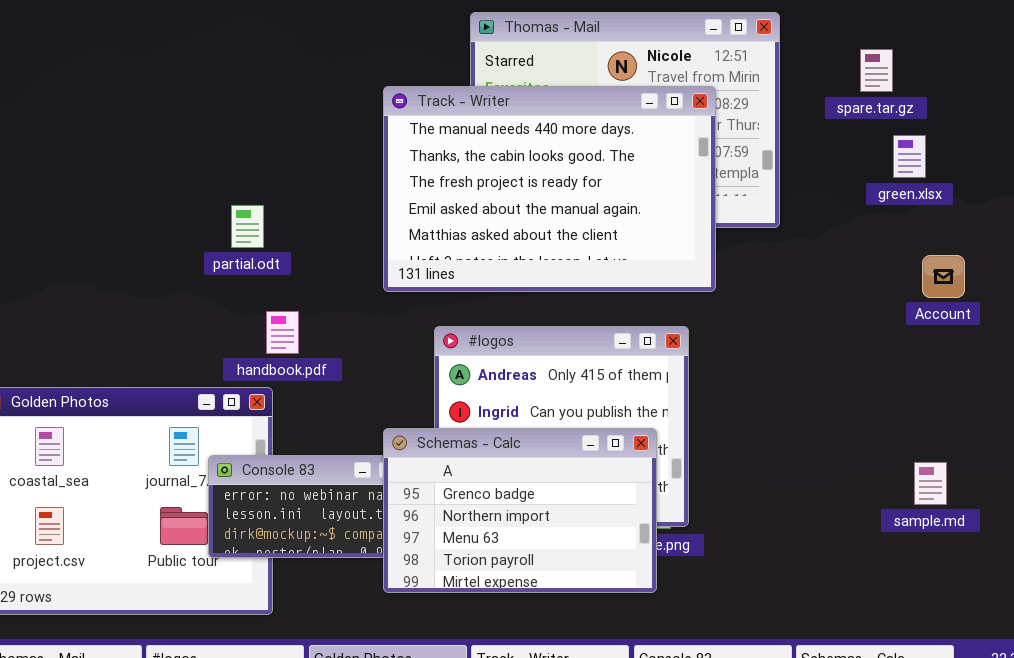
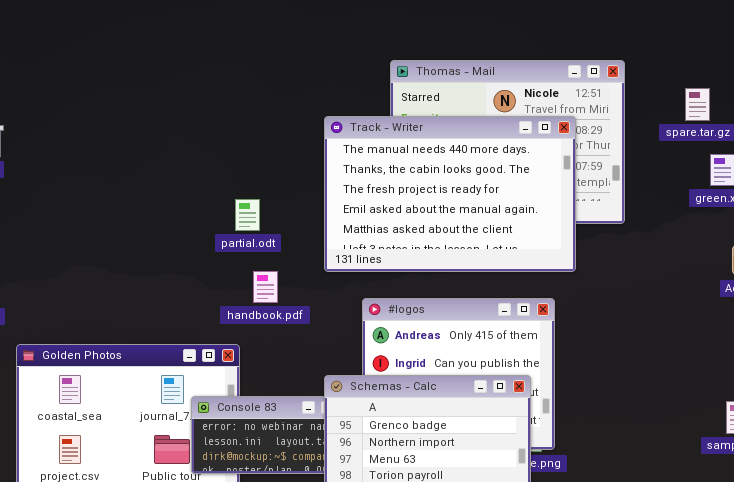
partial.odt: [231,205,264,248] -> [235,199,260,231], moved
handbook.pdf: [266,311,299,354] -> [253,271,278,303], moved

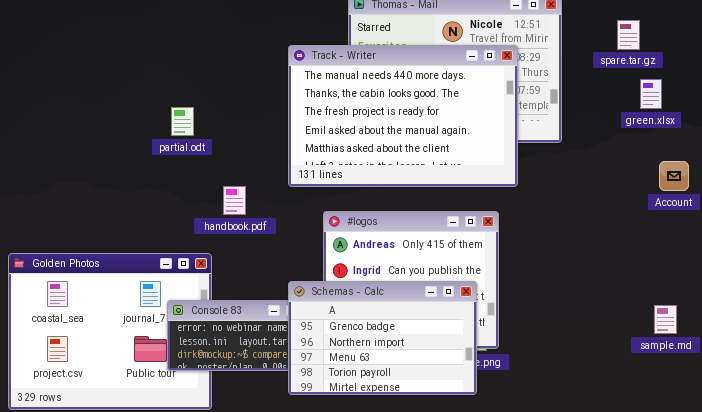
partial.odt: [235,199,260,231] -> [171,107,194,136], moved

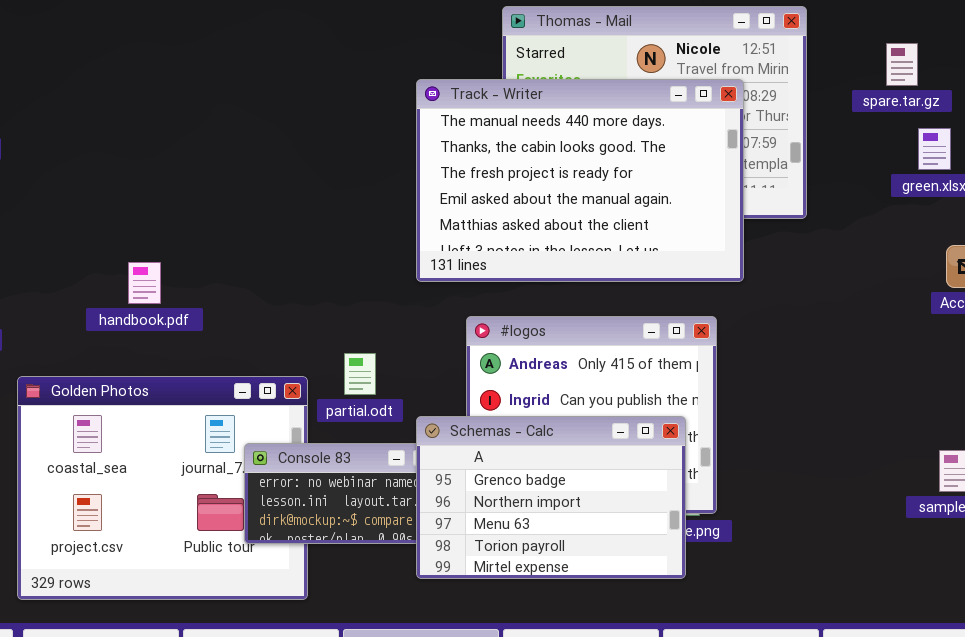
partial.odt: [171,107,194,136] -> [344,353,376,395], moved
handbook.pdf: [223,186,246,215] -> [128,262,161,304], moved

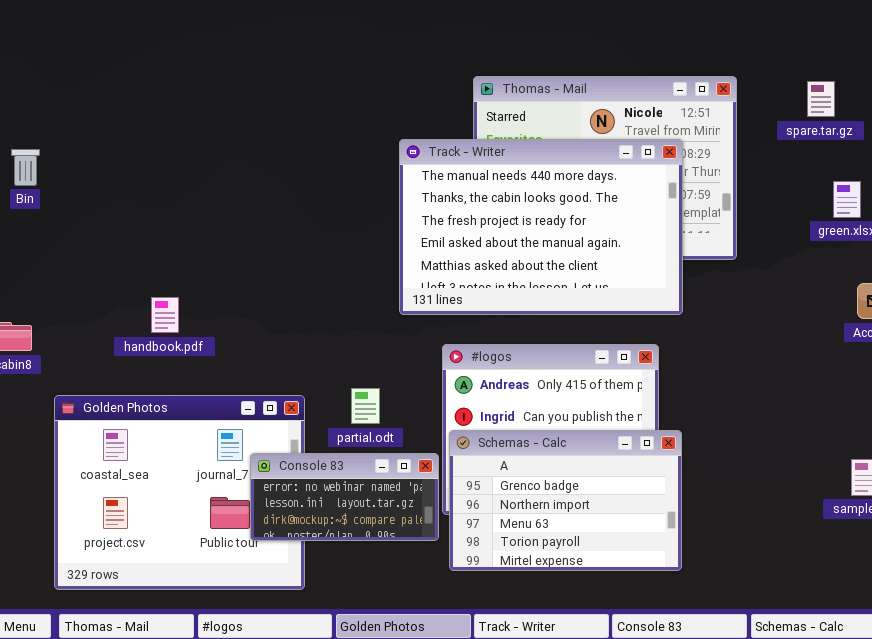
spare.tar.gz: [886,43,918,86] -> [807,81,835,117], moved
partial.odt: [344,353,376,395] -> [351,388,380,424], moved
Schemas - Calc: [416,416,686,579] -> [449,430,682,571], moved

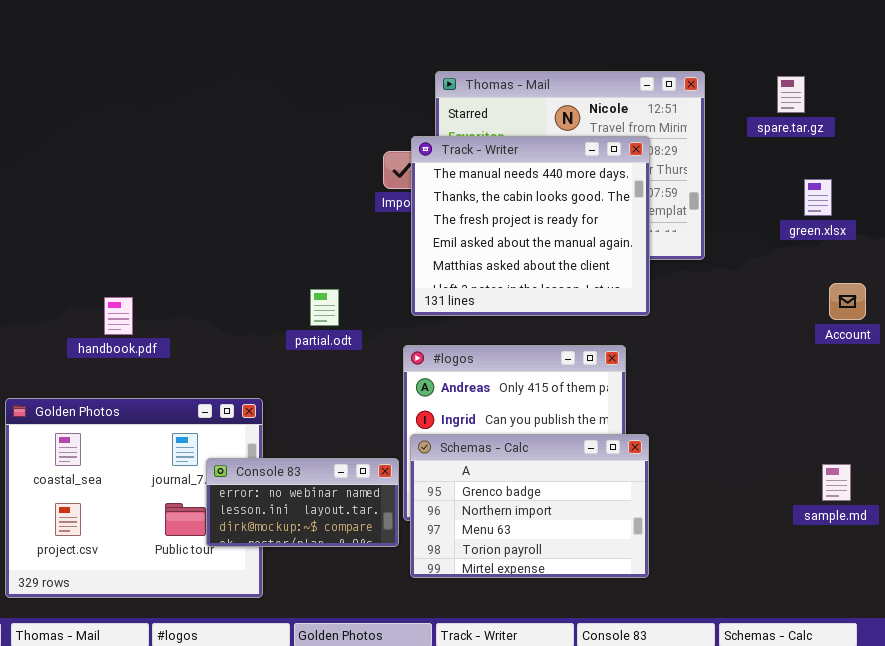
Track - Writer: [399,139,683,315] -> [411,136,650,316], resized
partial.odt: [351,388,380,424] -> [310,289,339,326], moved

